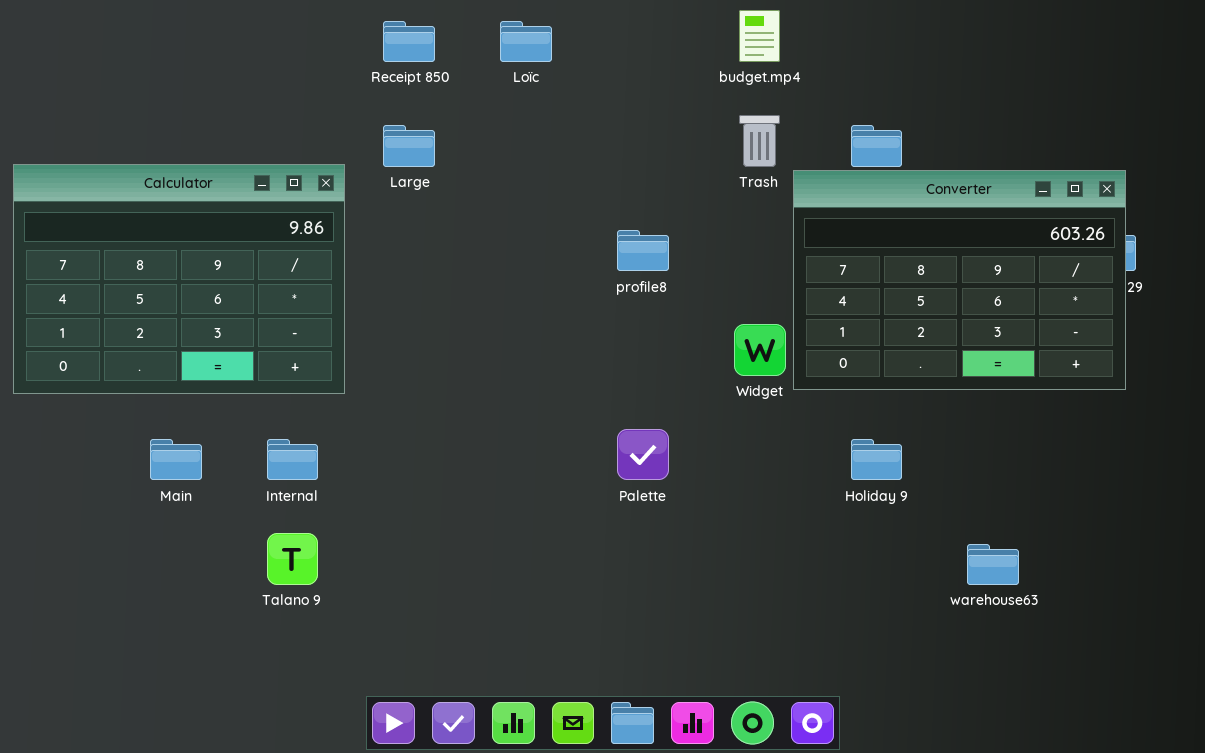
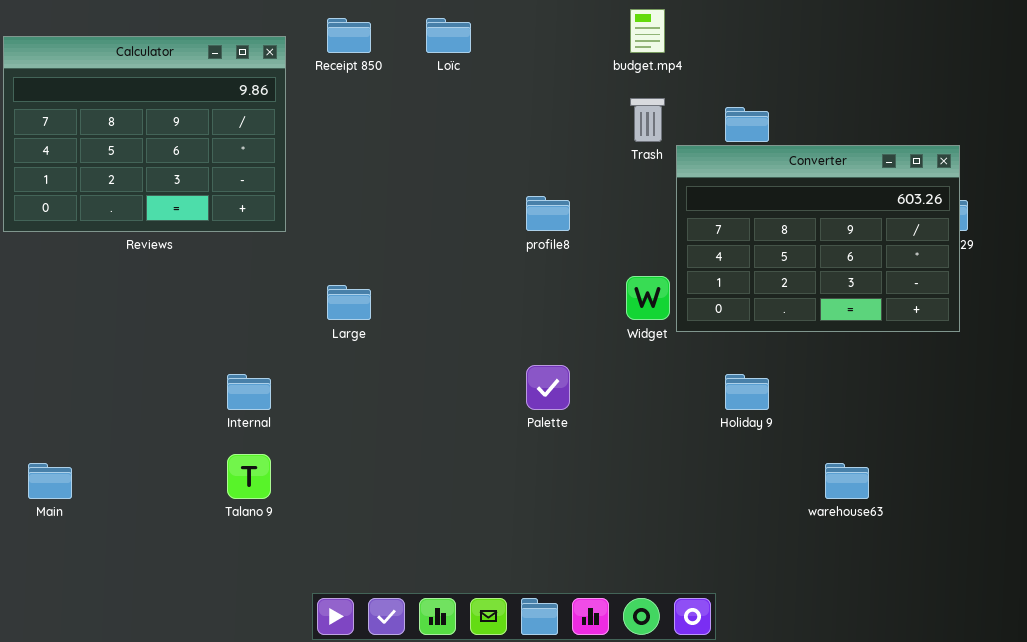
Large: [383,125,435,167] -> [327,285,371,320], moved
Calculator: [13,164,345,394] -> [3,36,286,232], moved
Main: [150,439,202,480] -> [28,463,72,499], moved

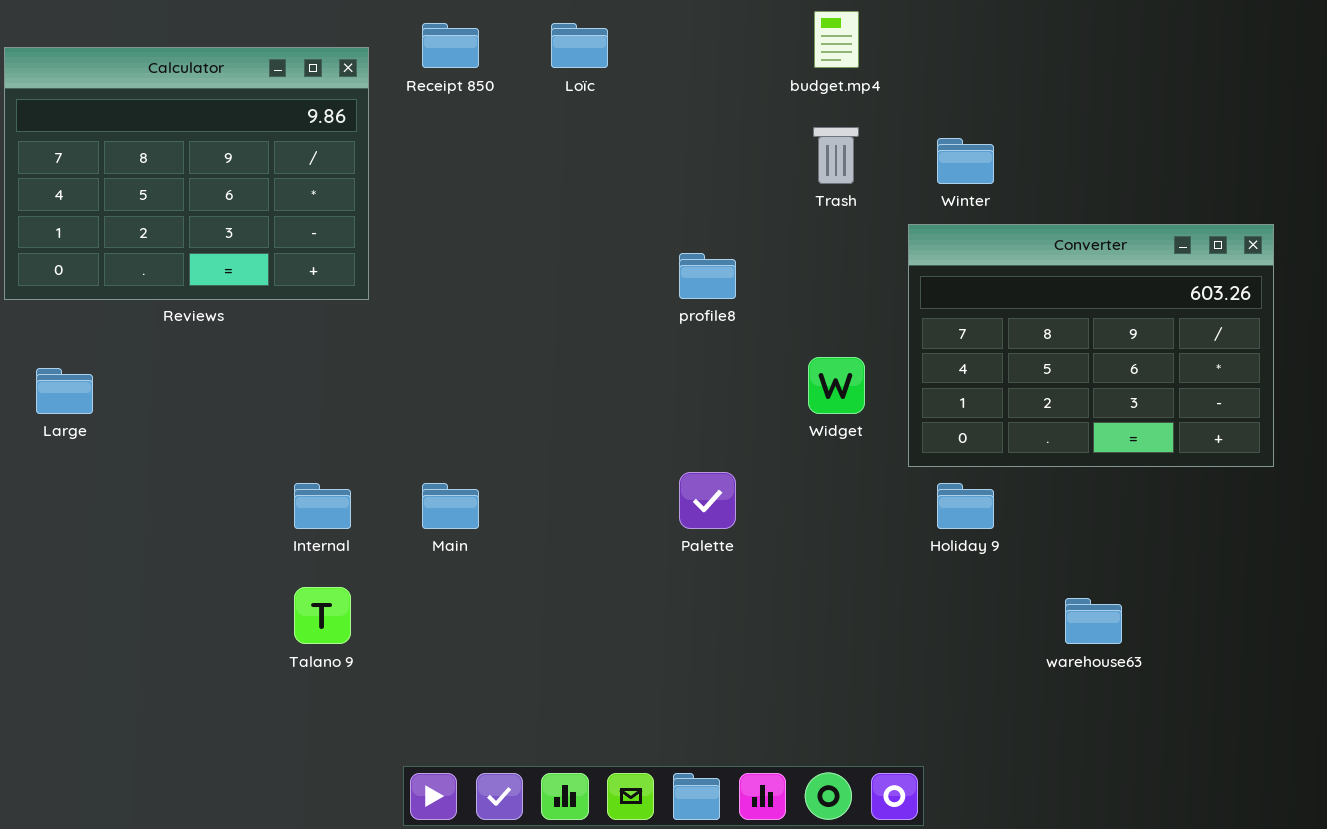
Converter: [676,145,960,332] -> [908,224,1274,467], moved
Large: [327,285,371,320] -> [36,368,93,414], moved
Main: [28,463,72,499] -> [422,483,479,529], moved

